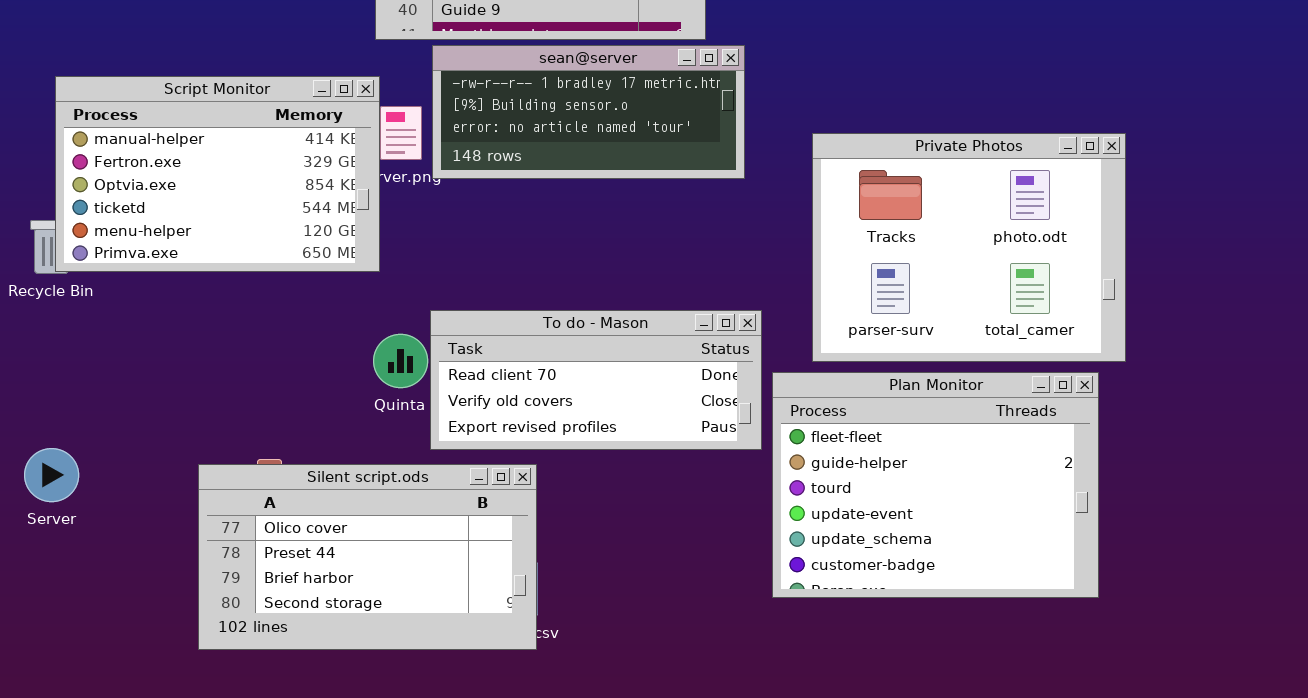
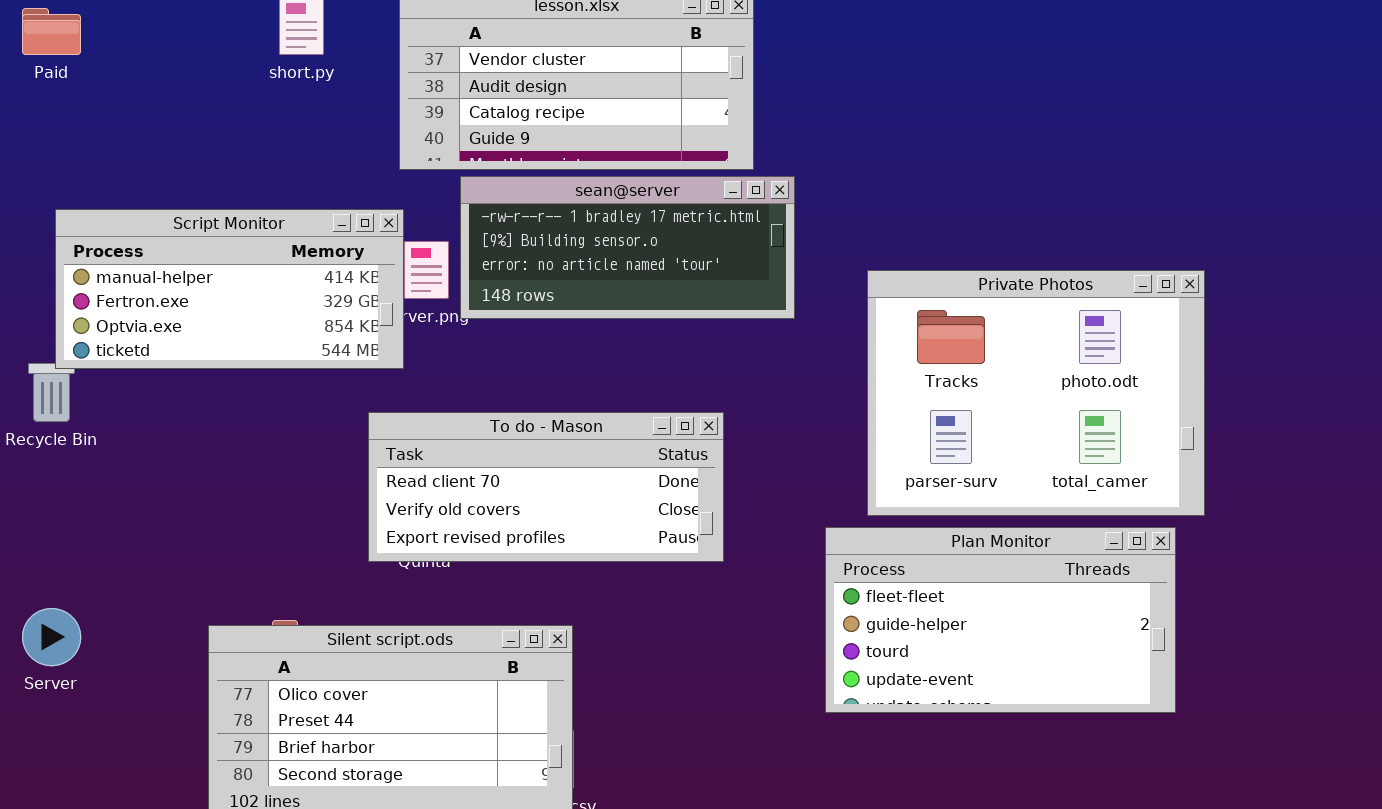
Script Monitor: [55,76,380,272] -> [55,209,404,369], resized
To do - Mason: [430,310,762,450] -> [368,412,724,562], moved
Plan Monitor: [772,372,1099,598] -> [825,527,1176,713], resized

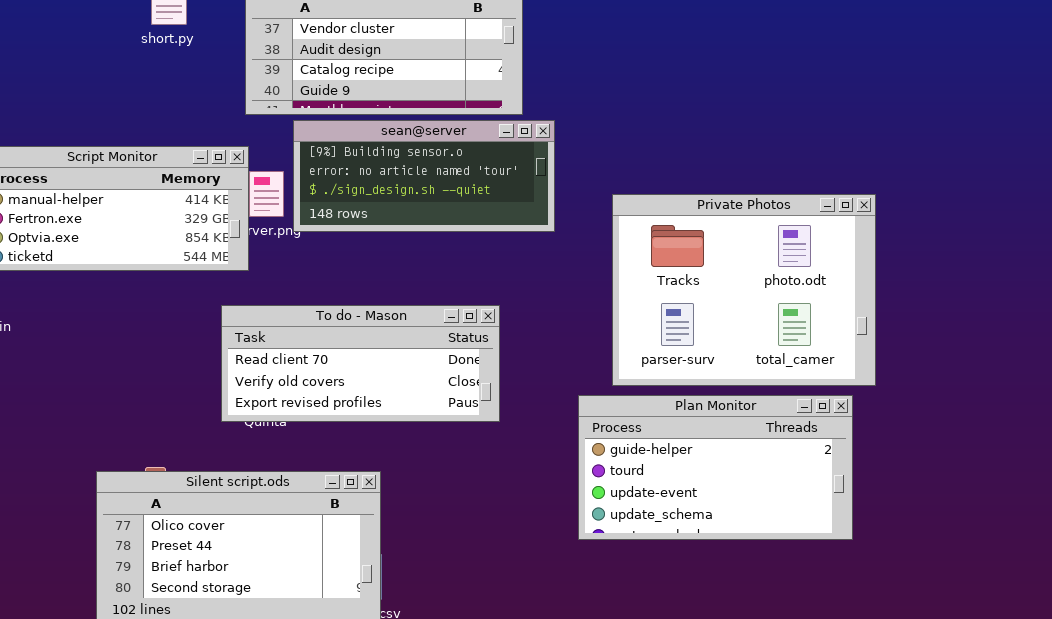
sean@server: [460,176,795,319] -> [293,120,555,232], scrolled down 1 row
Plan Monitor: [825,527,1176,713] -> [578,395,853,540], scrolled down 1 row

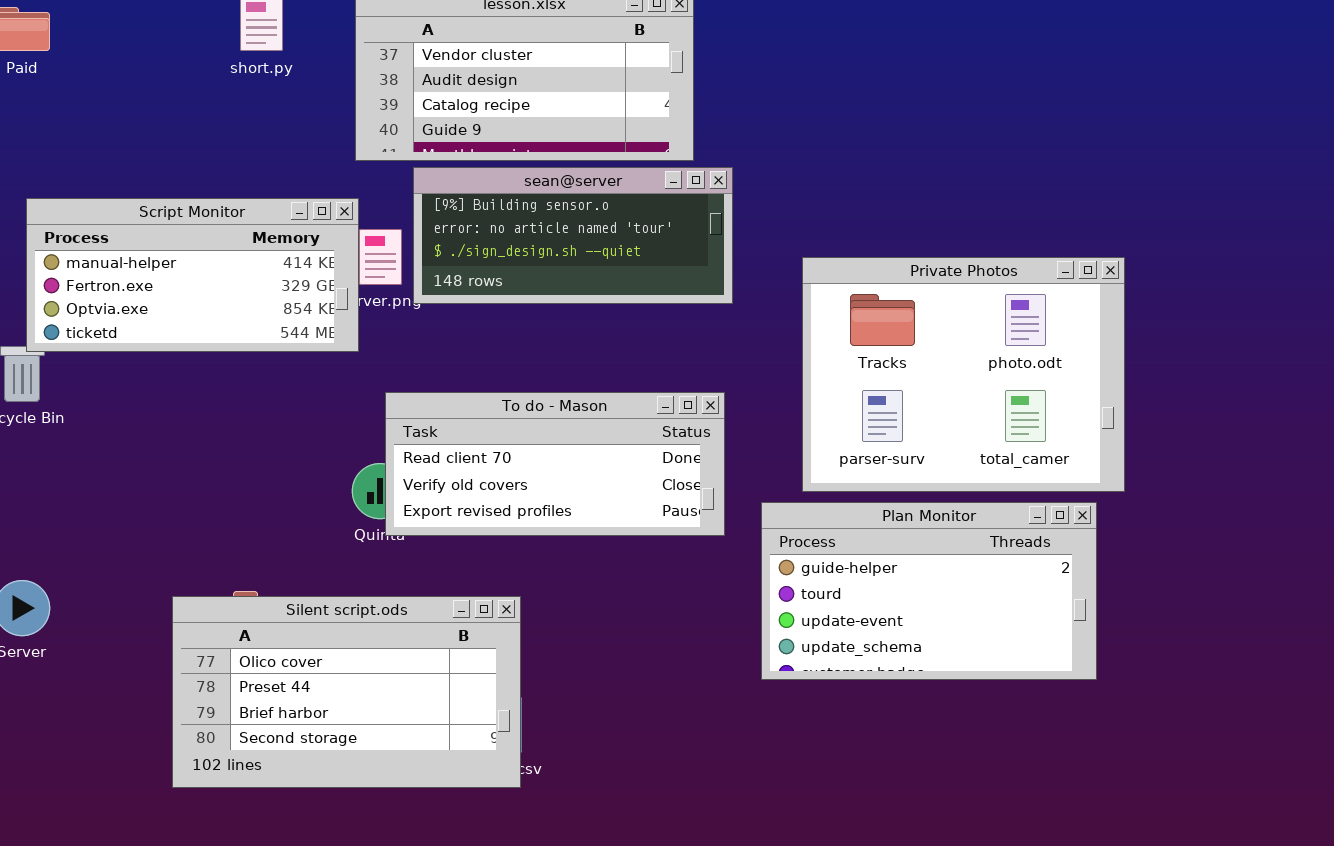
To do - Mason: [221,305,500,422] -> [385,392,725,536], moved

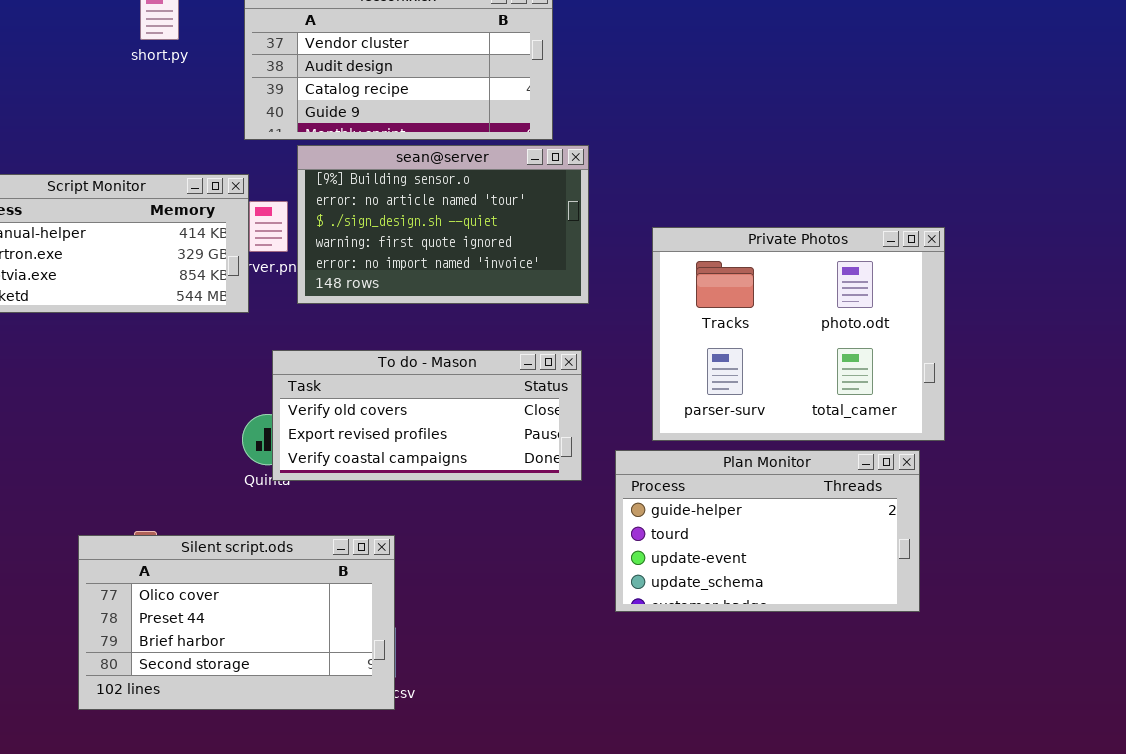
sean@server: [413,167,733,304] -> [297,145,589,304], resized
To do - Mason: [385,392,725,536] -> [272,350,582,481], scrolled down 1 row

